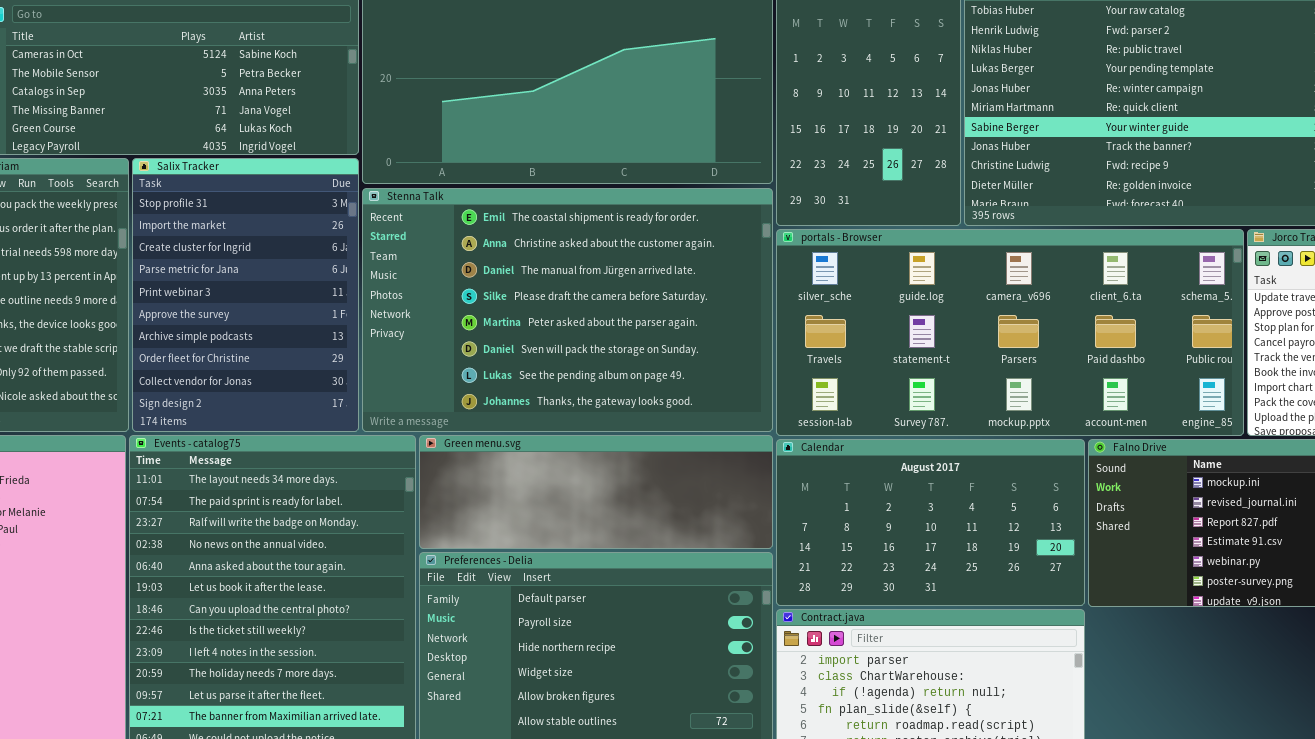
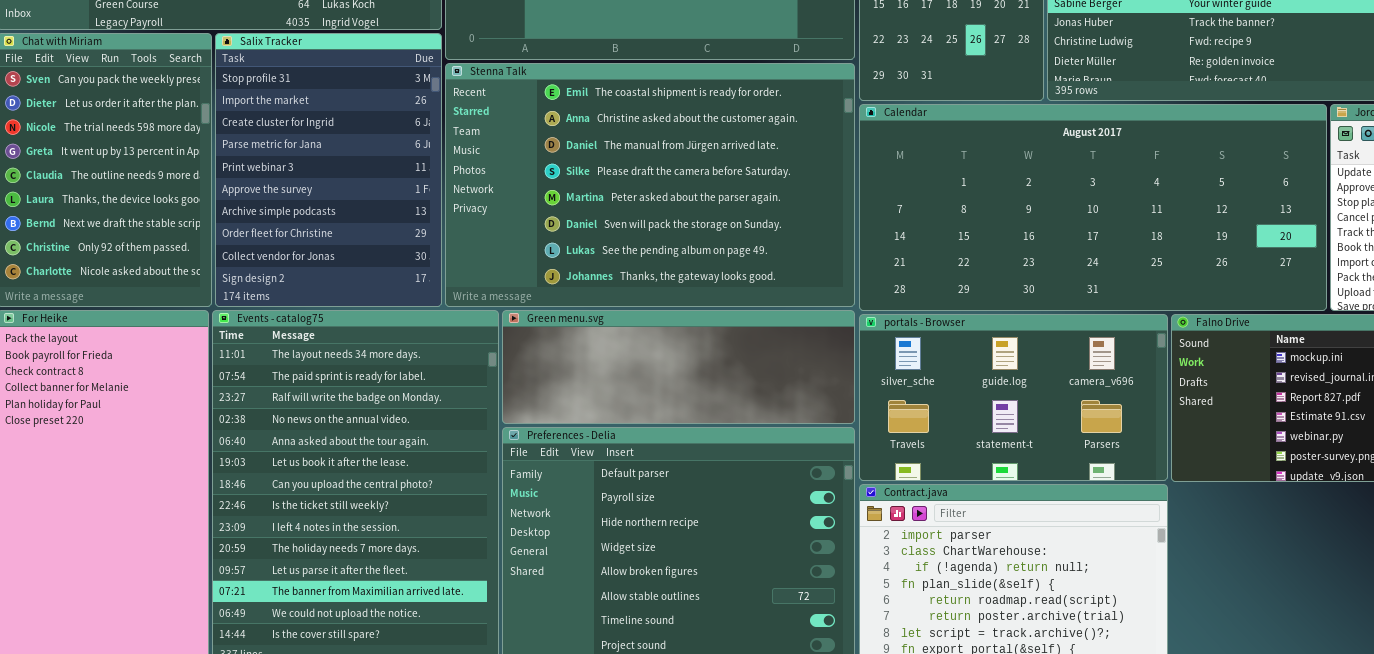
portals - Browser: [776,229,1244,436] -> [859,314,1168,481], moved, resized
Calendar: [776,439,1085,606] -> [859,104,1327,311], moved, resized

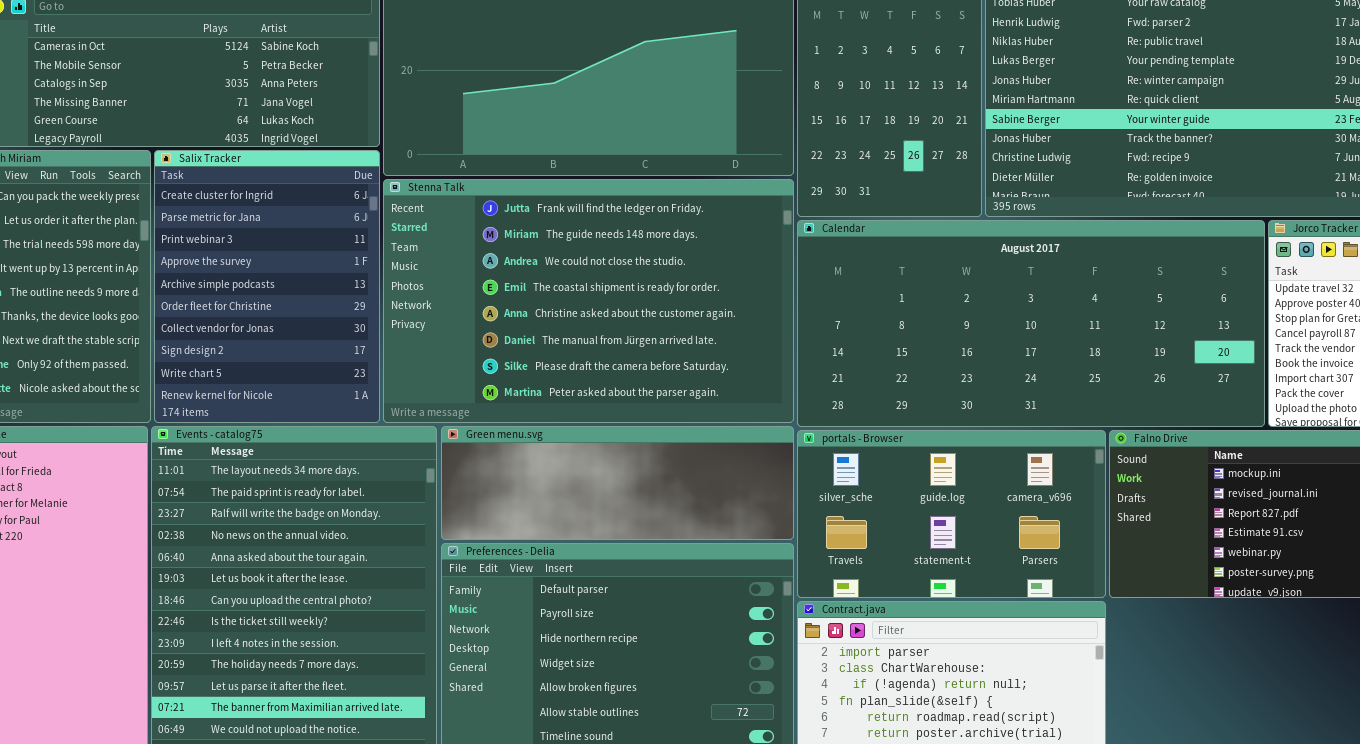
Salix Tracker: [215,33,442,307] -> [154,150,380,423], scrolled down 2 rows
Stenna Talk: [445,63,855,307] -> [383,179,794,423], scrolled up 3 rows

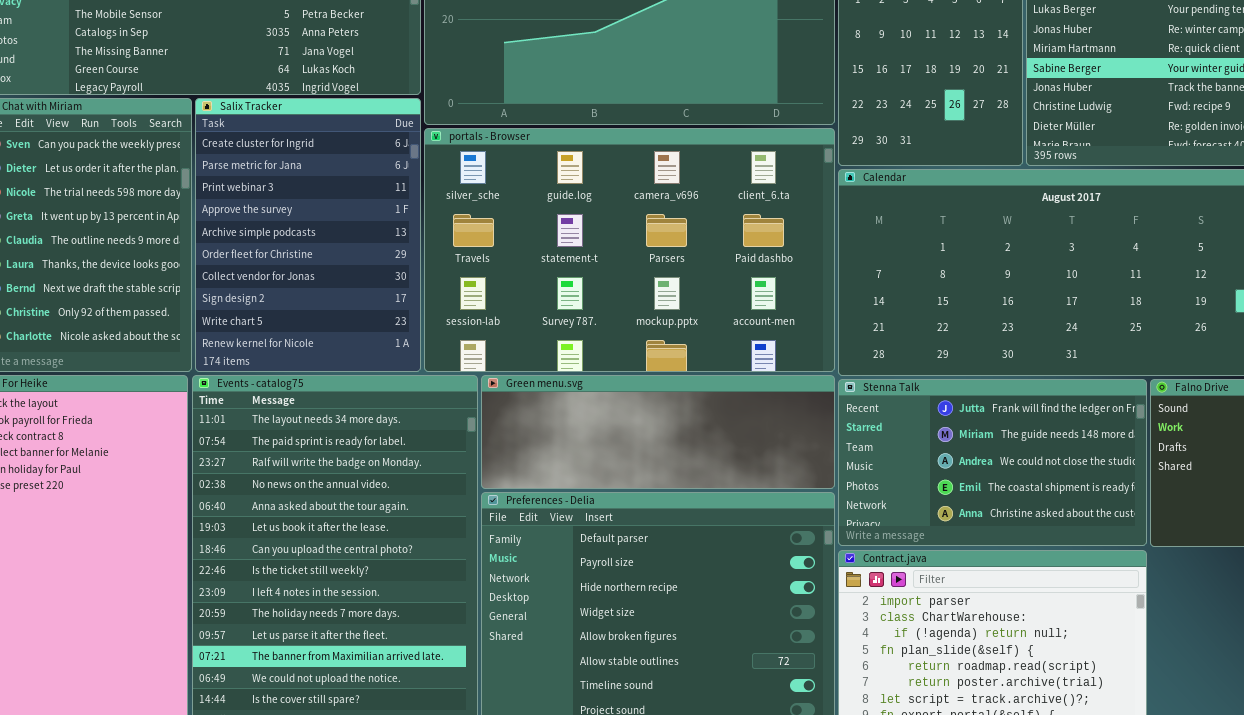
Stenna Talk: [383,179,794,423] -> [838,379,1147,546], moved, resized
portals - Browser: [797,430,1106,598] -> [424,128,835,372], moved, resized

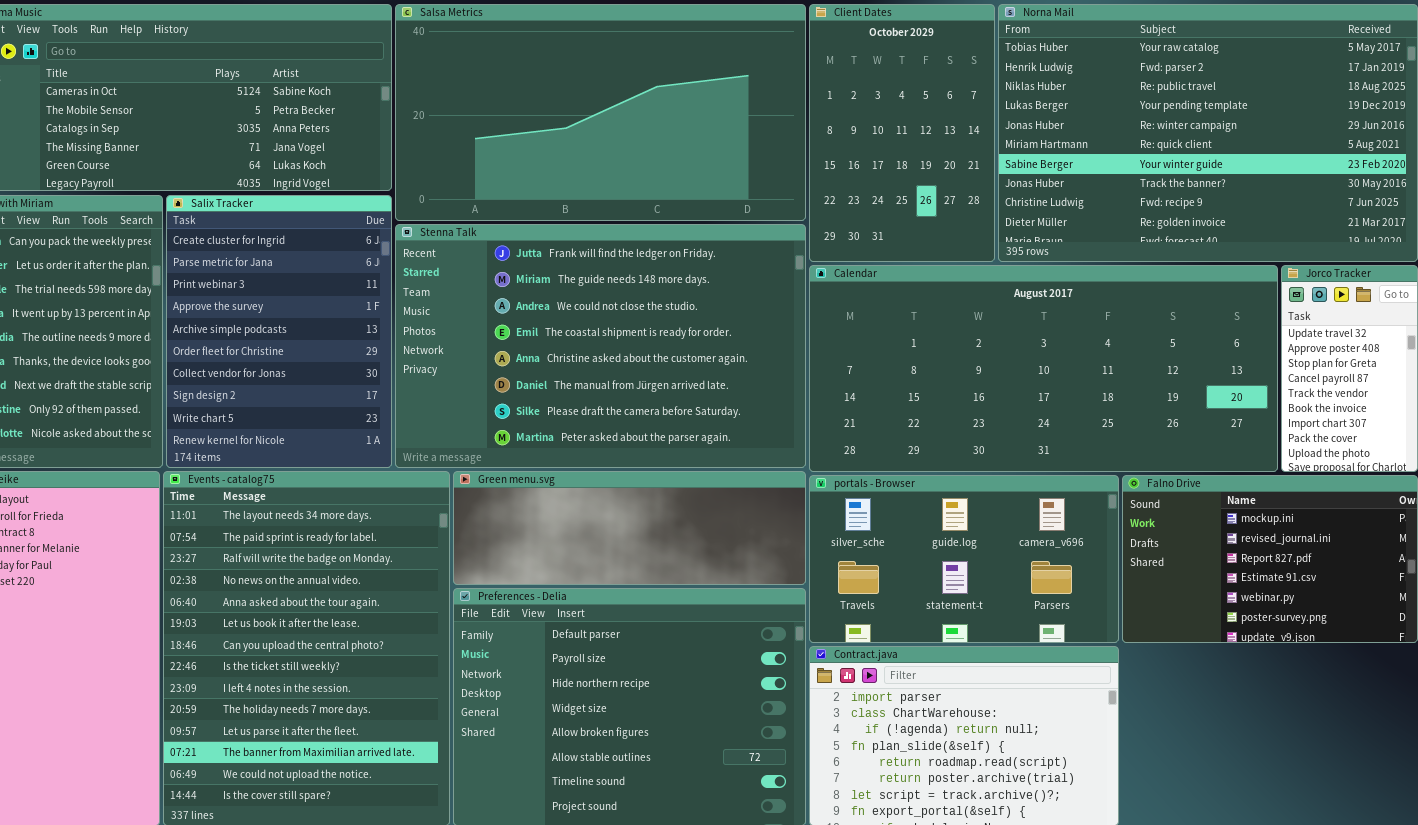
portals - Browser: [424,128,835,372] -> [809,475,1119,643], moved, resized
Stenna Talk: [838,379,1147,546] -> [395,224,806,468], moved, resized

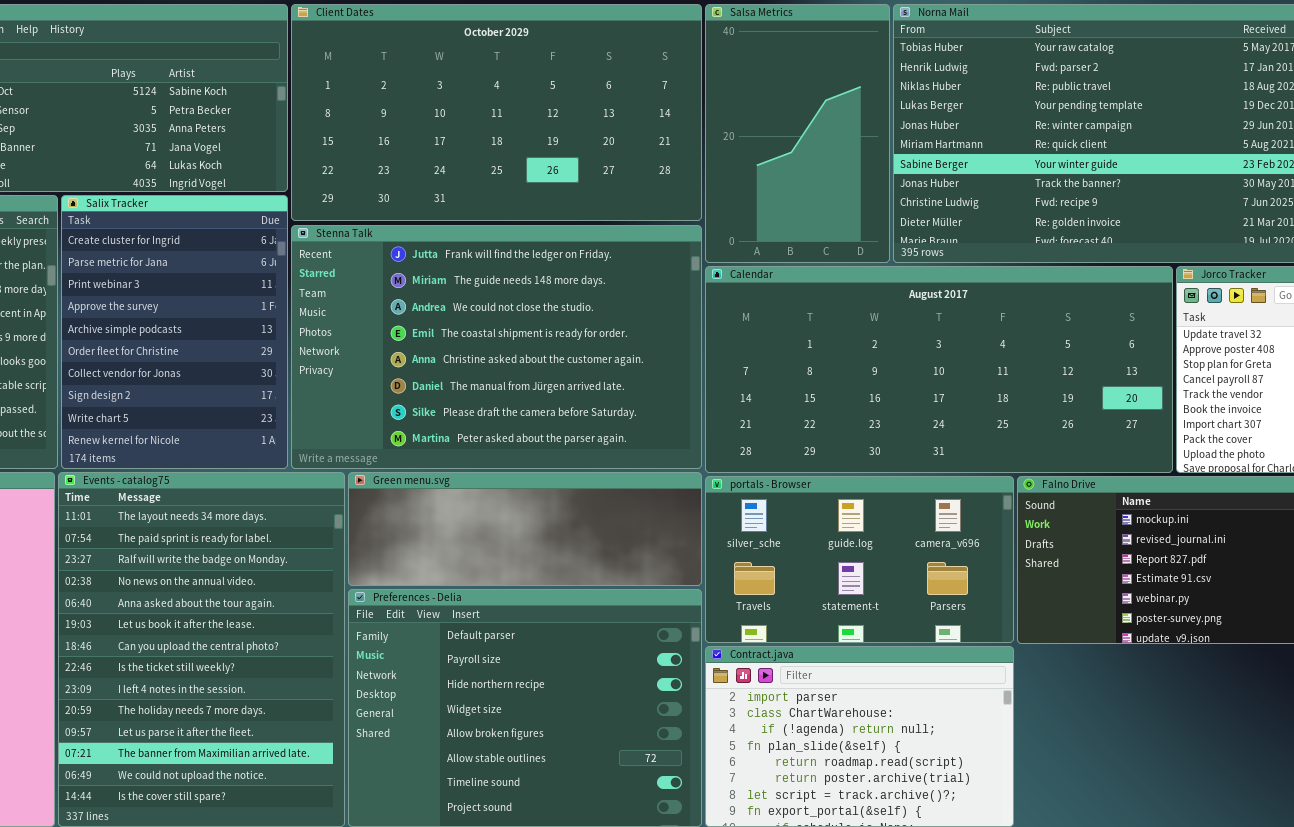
Salsa Metrics: [395,4,806,221] -> [705,4,890,263], moved, resized
Client Dates: [809,4,995,262] -> [291,4,702,221], moved, resized

